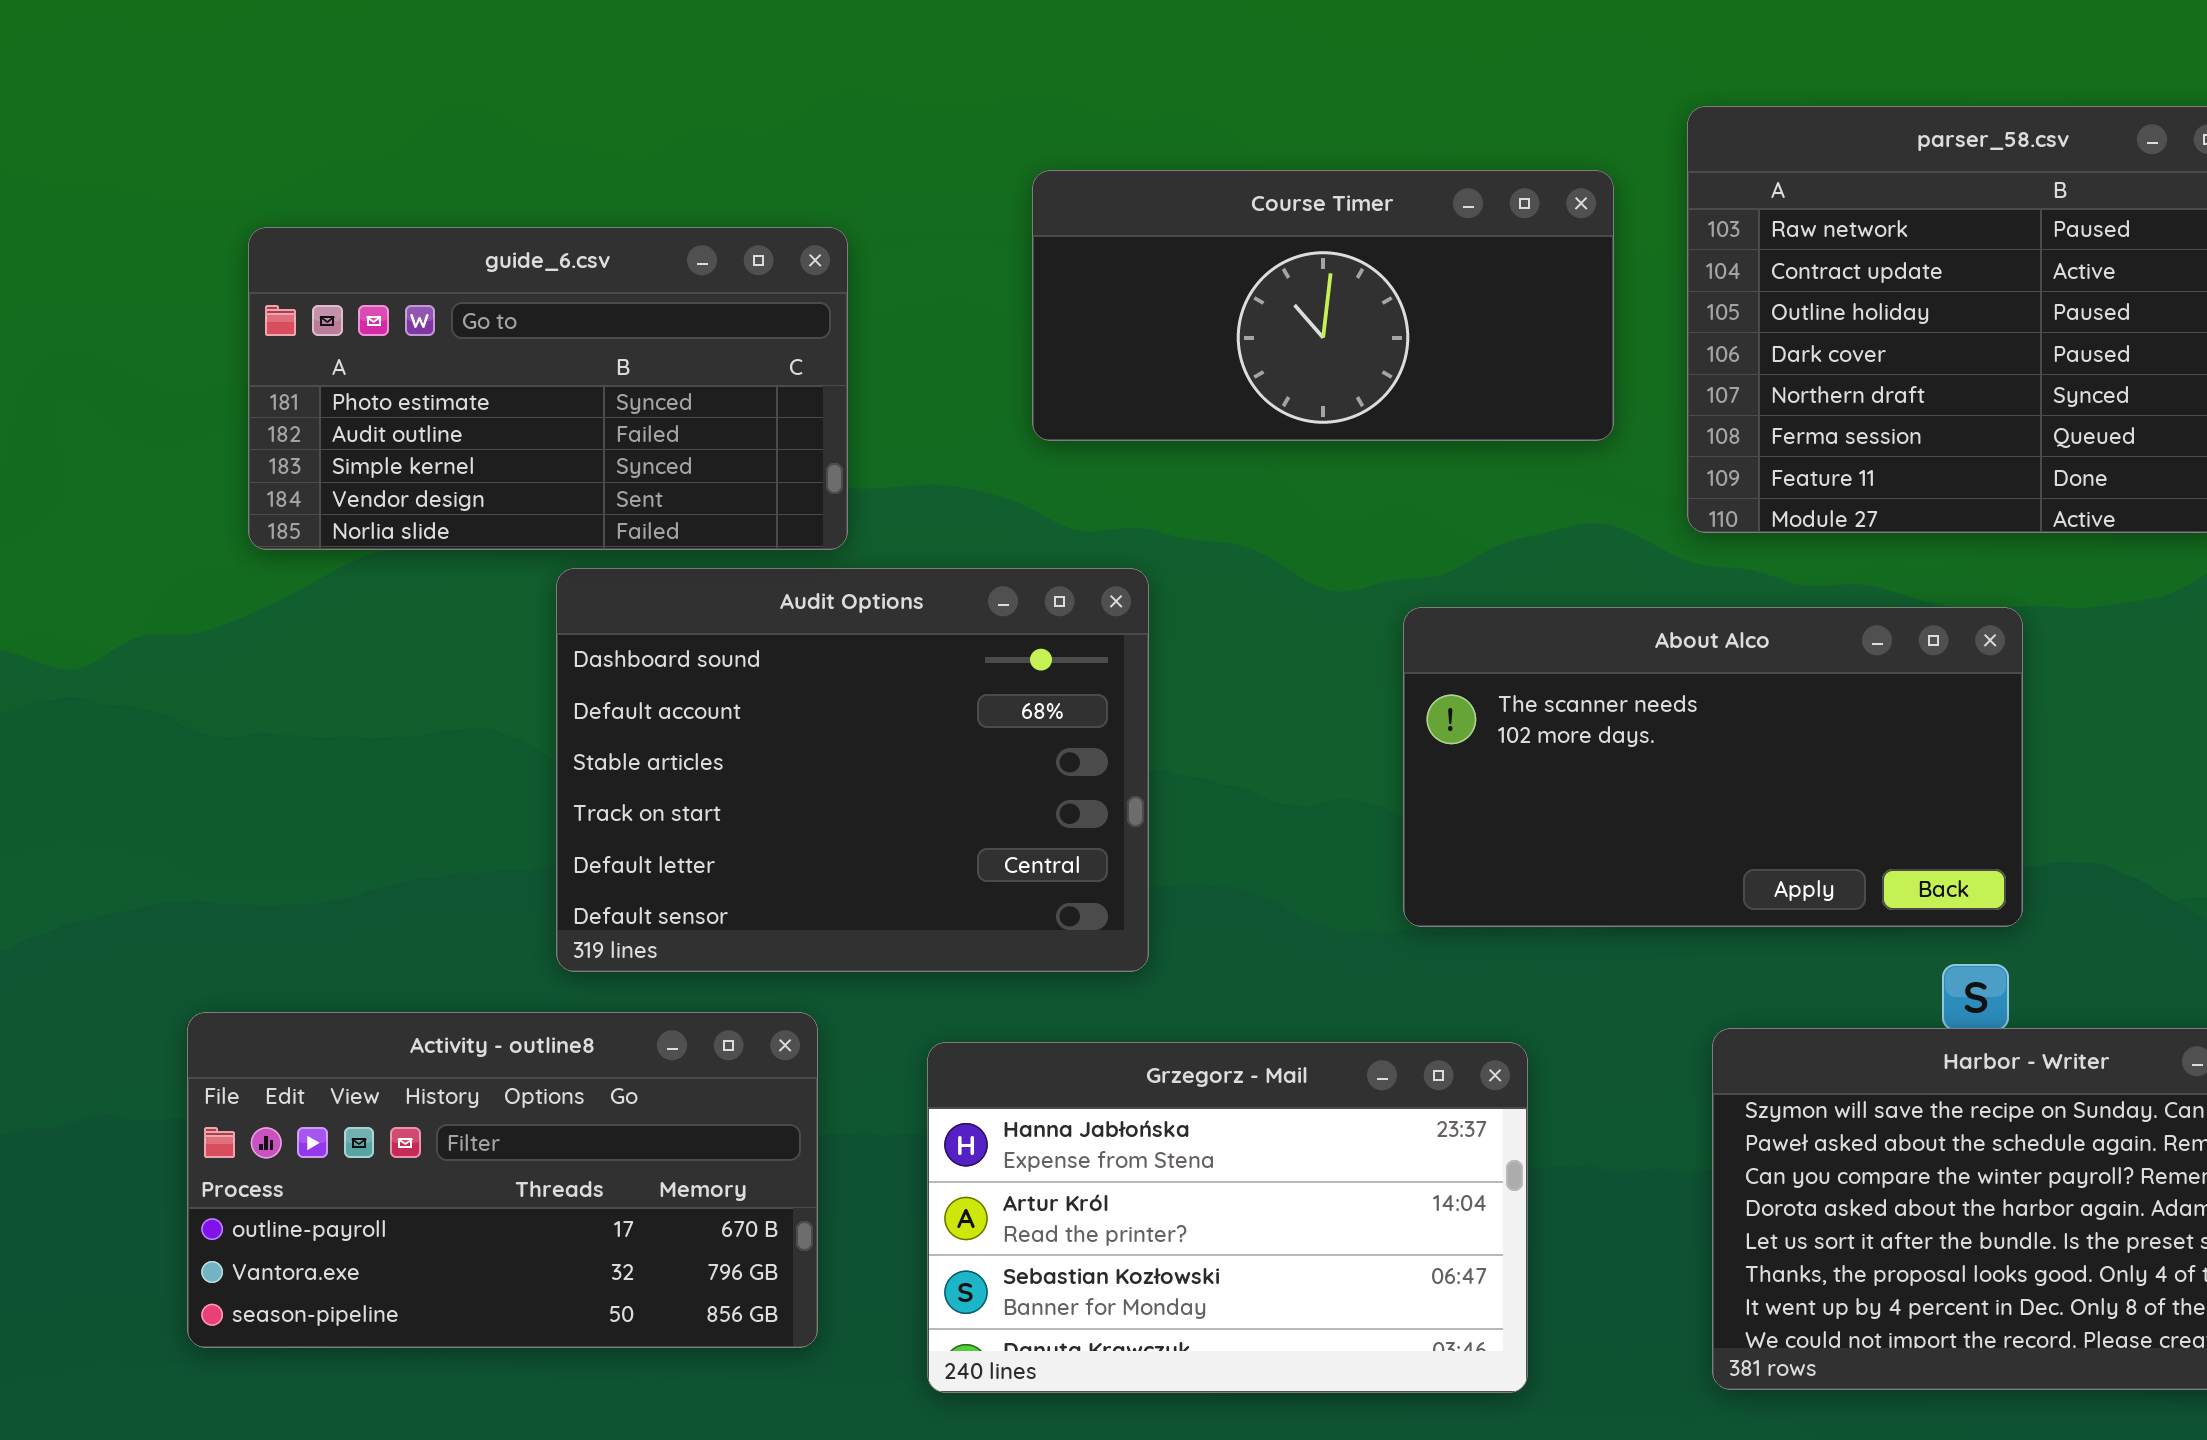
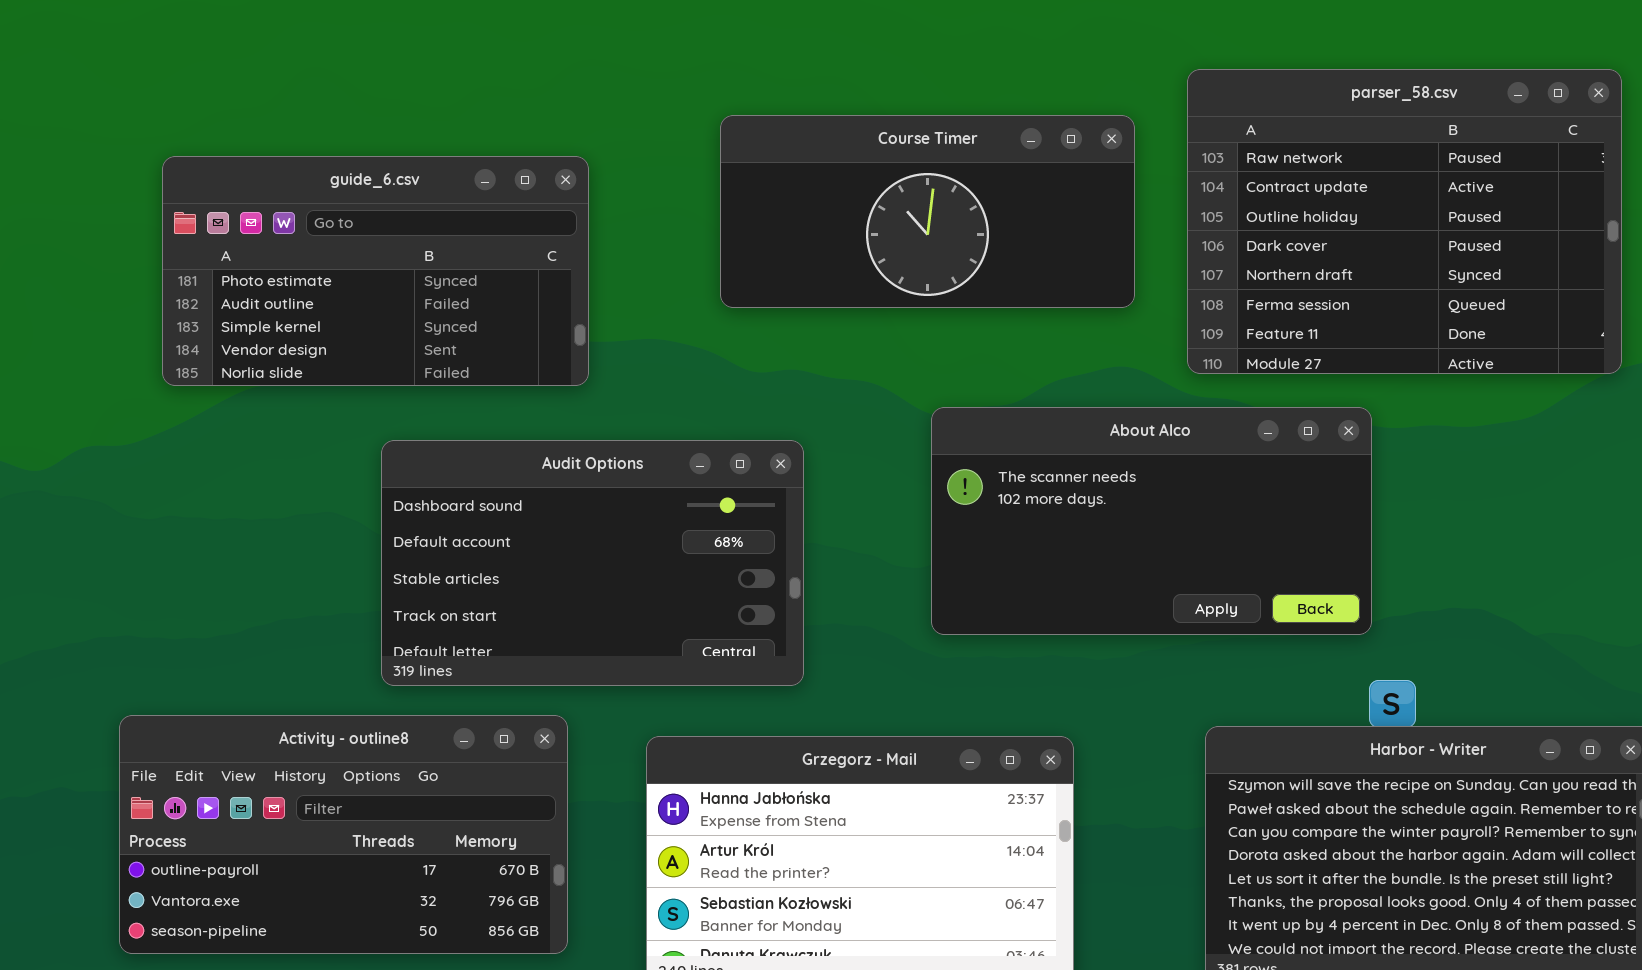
Audit Options: [556,568,1149,972] -> [381,440,804,686], resized
About Alco: [1403,607,2023,927] -> [931,407,1372,635], moved

